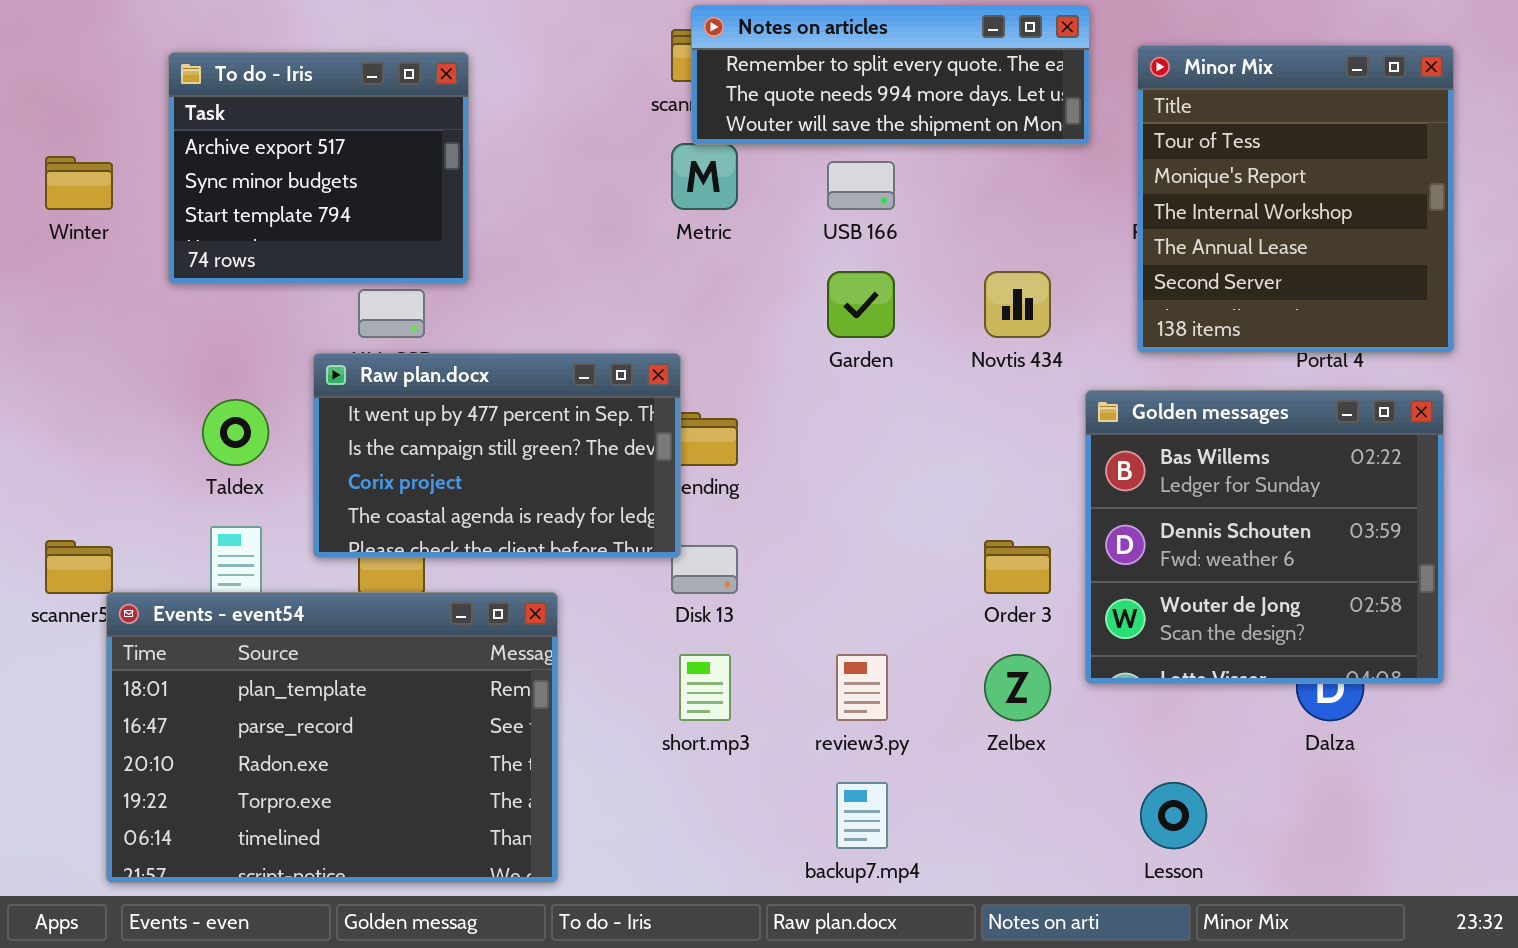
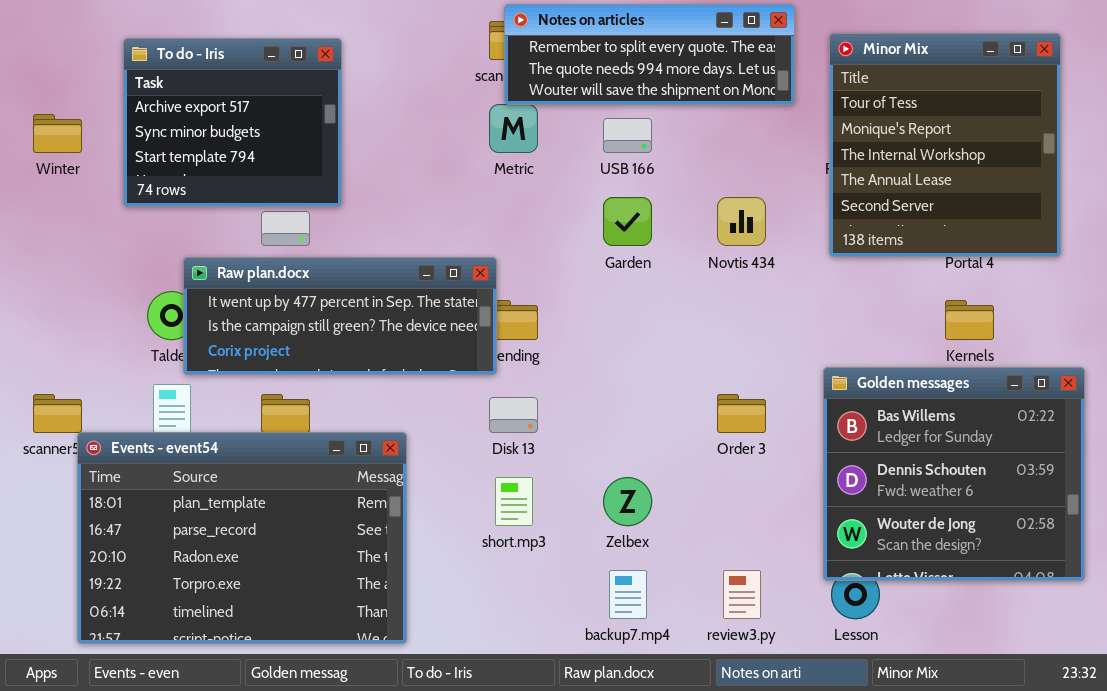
Raw plan.docx: [313,353,681,558] -> [183,257,497,375], resized
Golden messages: [1085,390,1444,684] -> [823,367,1085,581], moved
review3.py: [836,654,888,721] -> [723,570,761,619], moved
Zelbex: [984,654,1051,721] -> [603,477,652,526], moved

